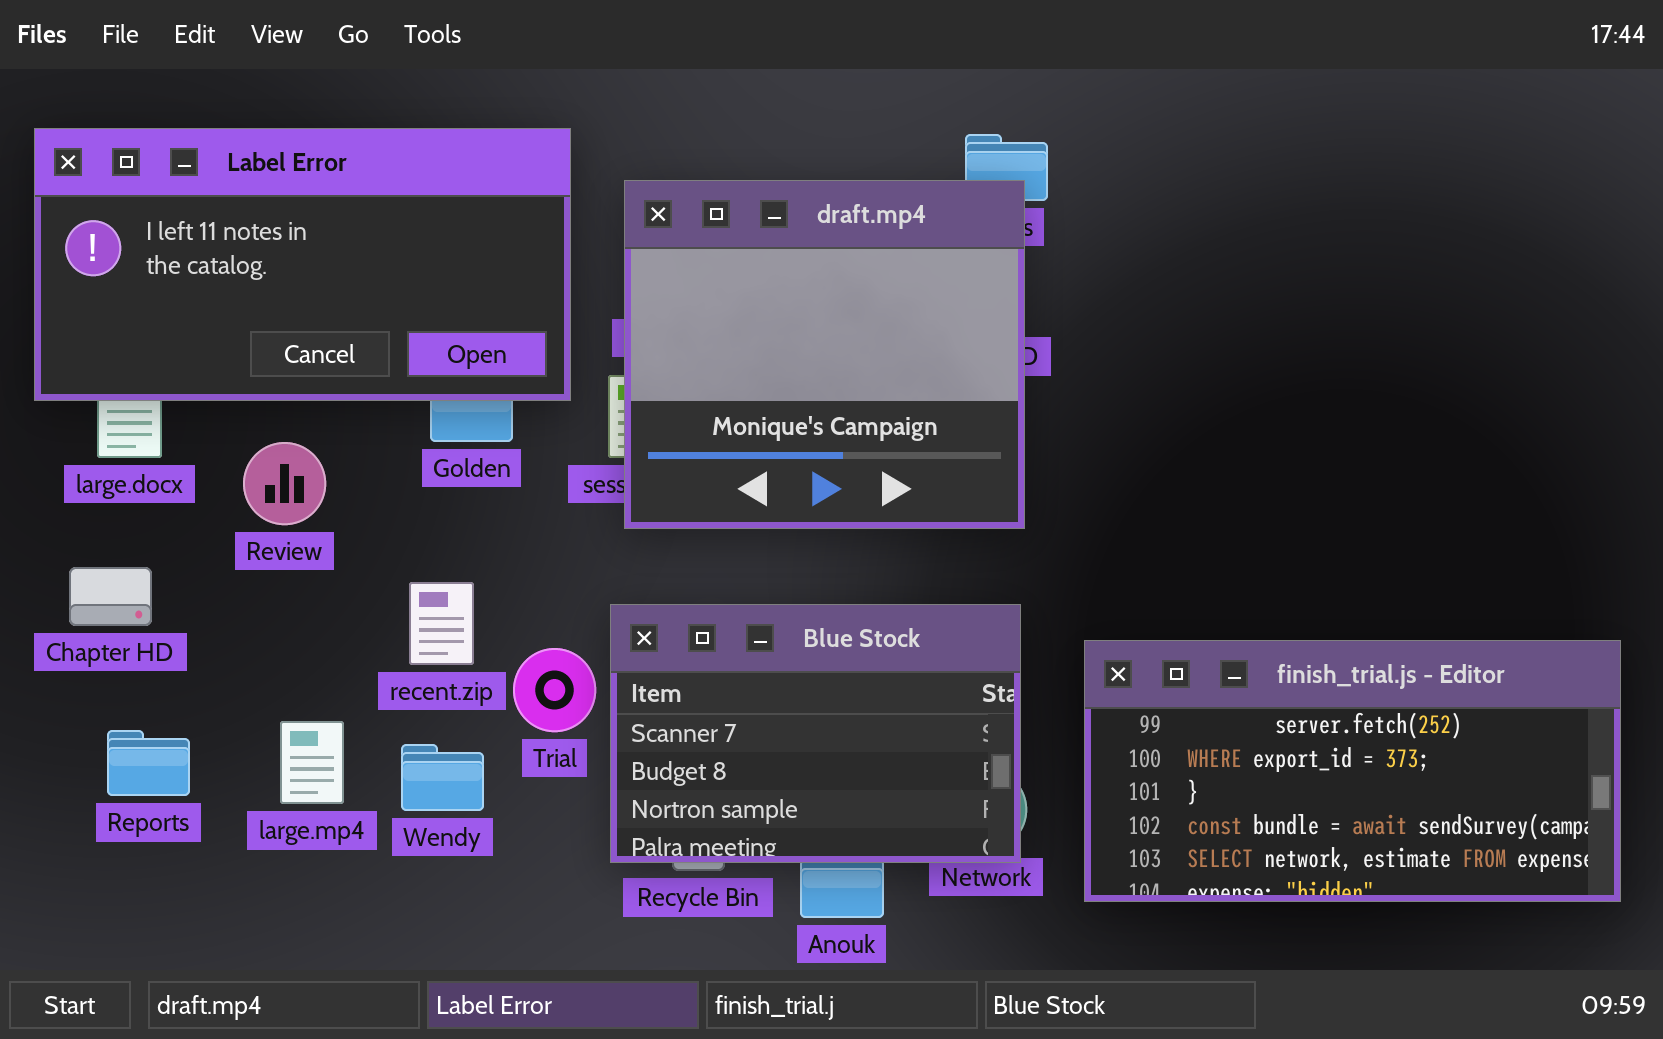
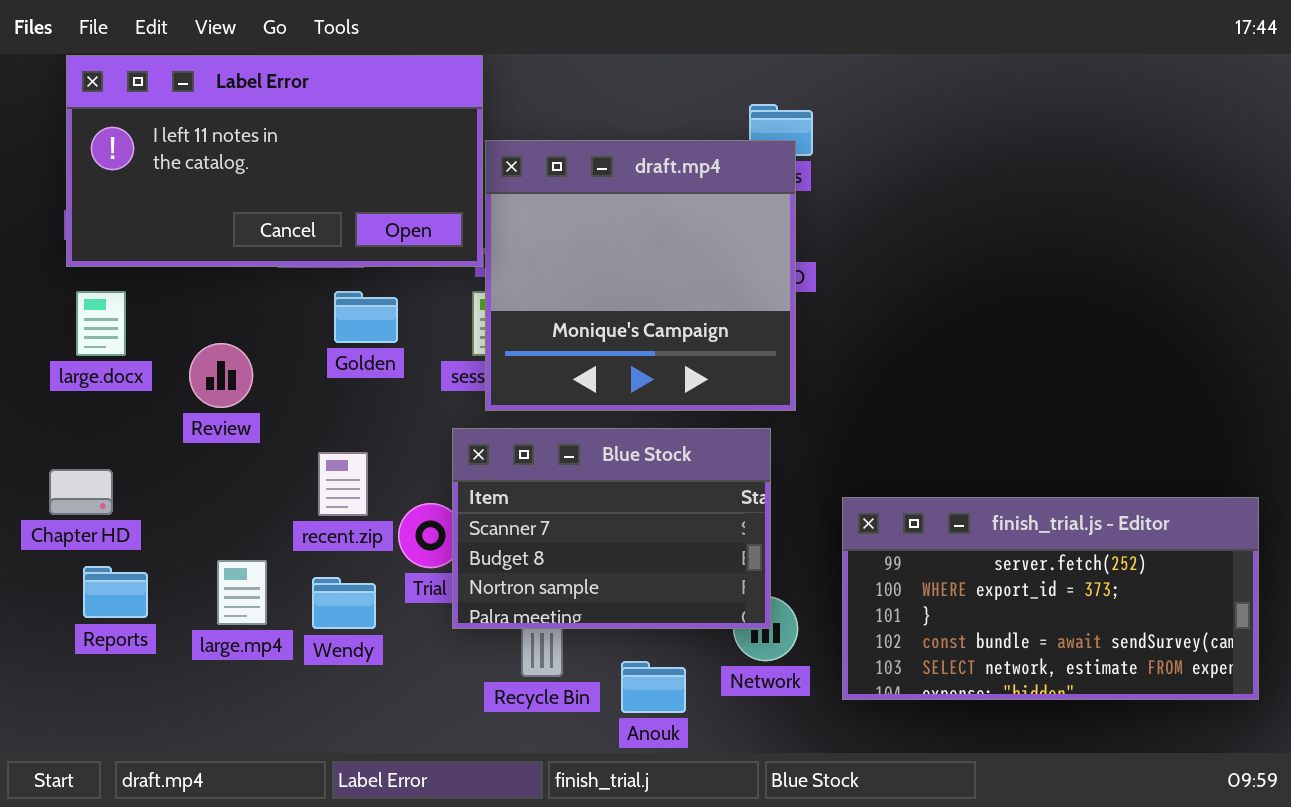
Label Error: [34,128,571,401] -> [66,55,483,267], moved
Chapter HD: [69,567,152,626] -> [49,469,113,515], moved
Blue Stock: [610,604,1021,863] -> [452,428,771,629], moved

